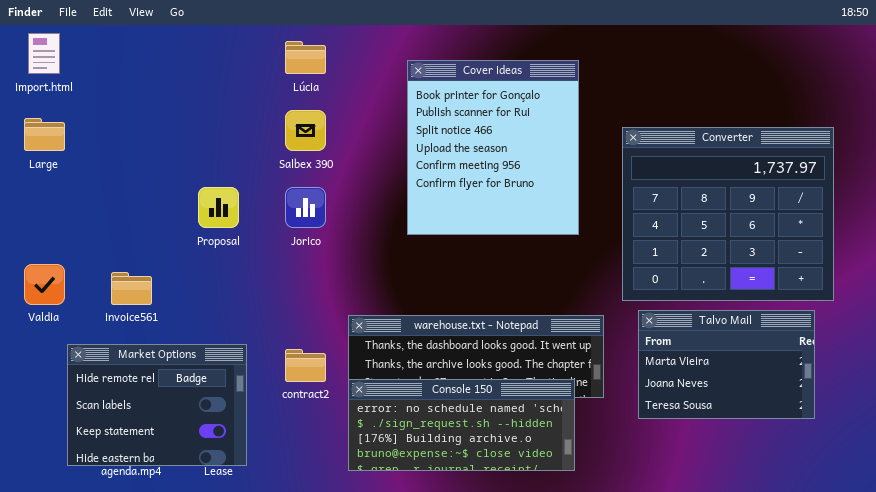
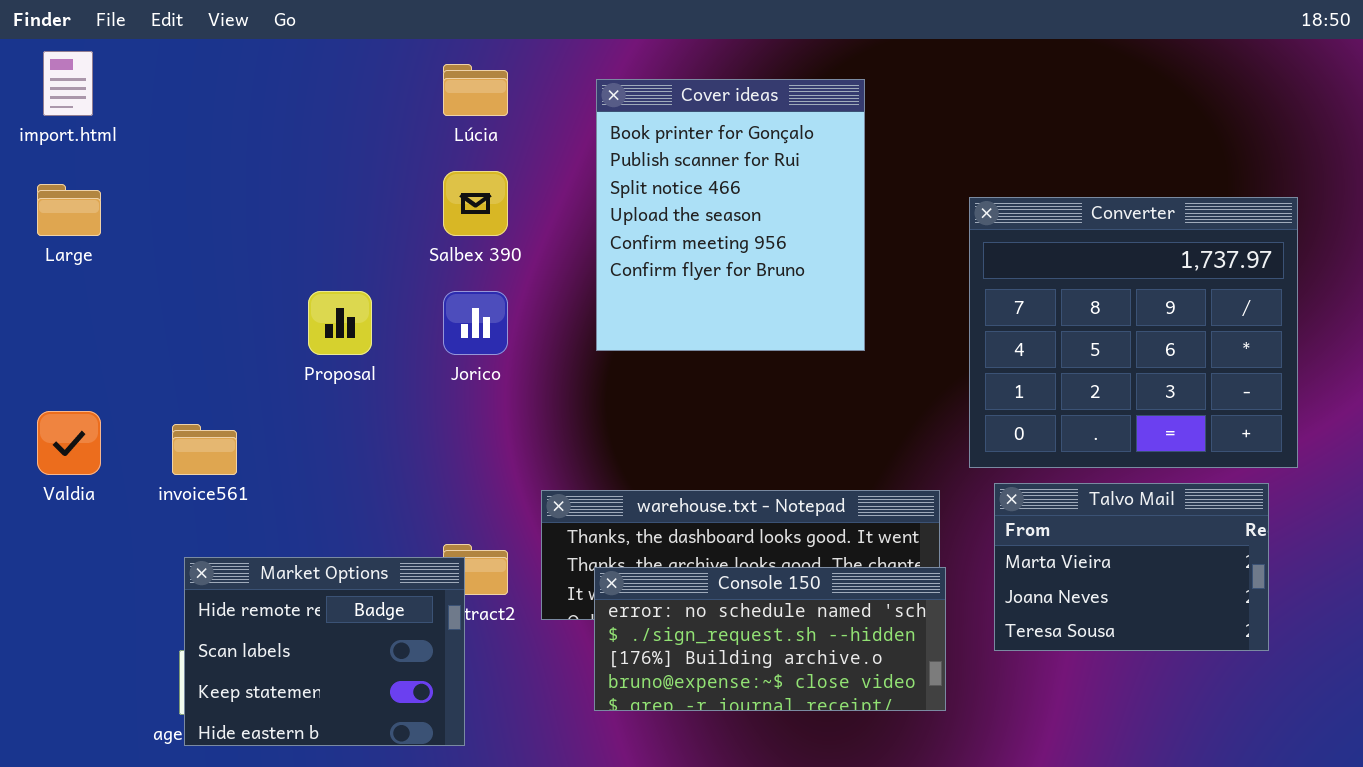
Cover ideas: [407,60,579,235] -> [596,79,865,351], moved
Market Options: [67,344,247,466] -> [184,557,465,746], moved
Console 150: [348,379,575,471] -> [594,567,946,711], moved

